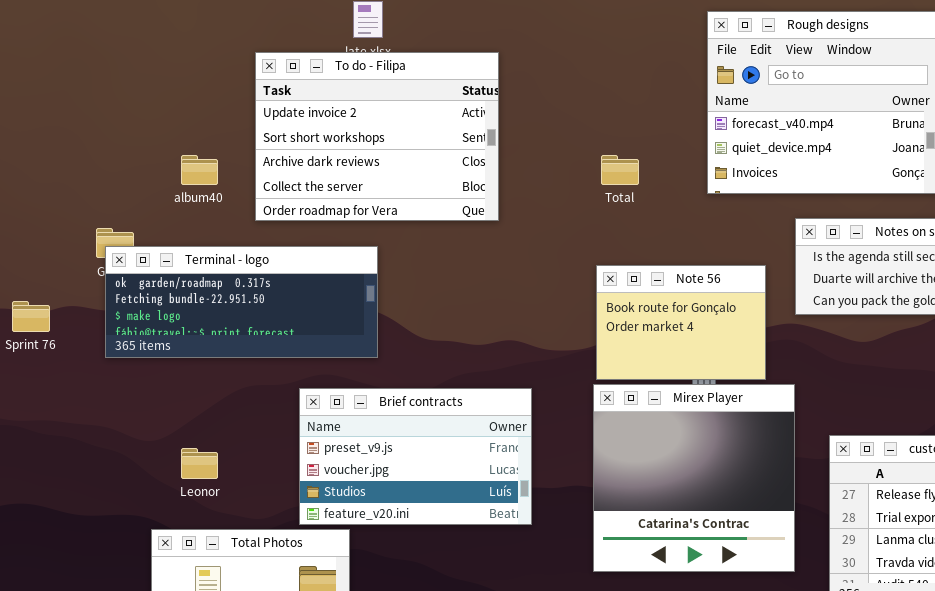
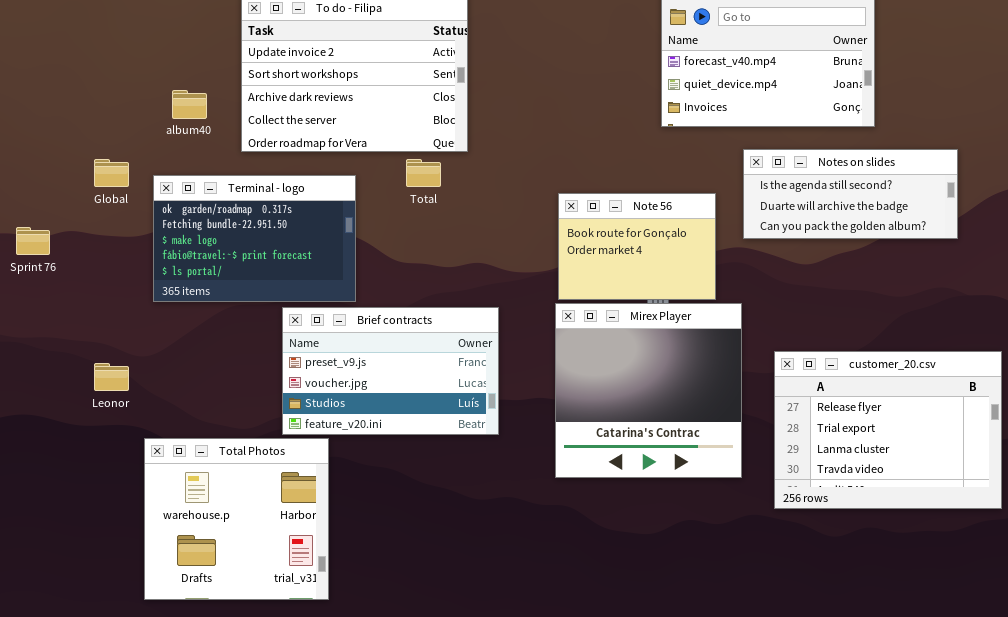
Total: [601,155,639,185] -> [406,159,441,187], moved
Terminal - logo: [105,246,378,358] -> [153,175,356,302], resized
Leonor: [181,448,218,479] -> [94,363,129,391], moved

